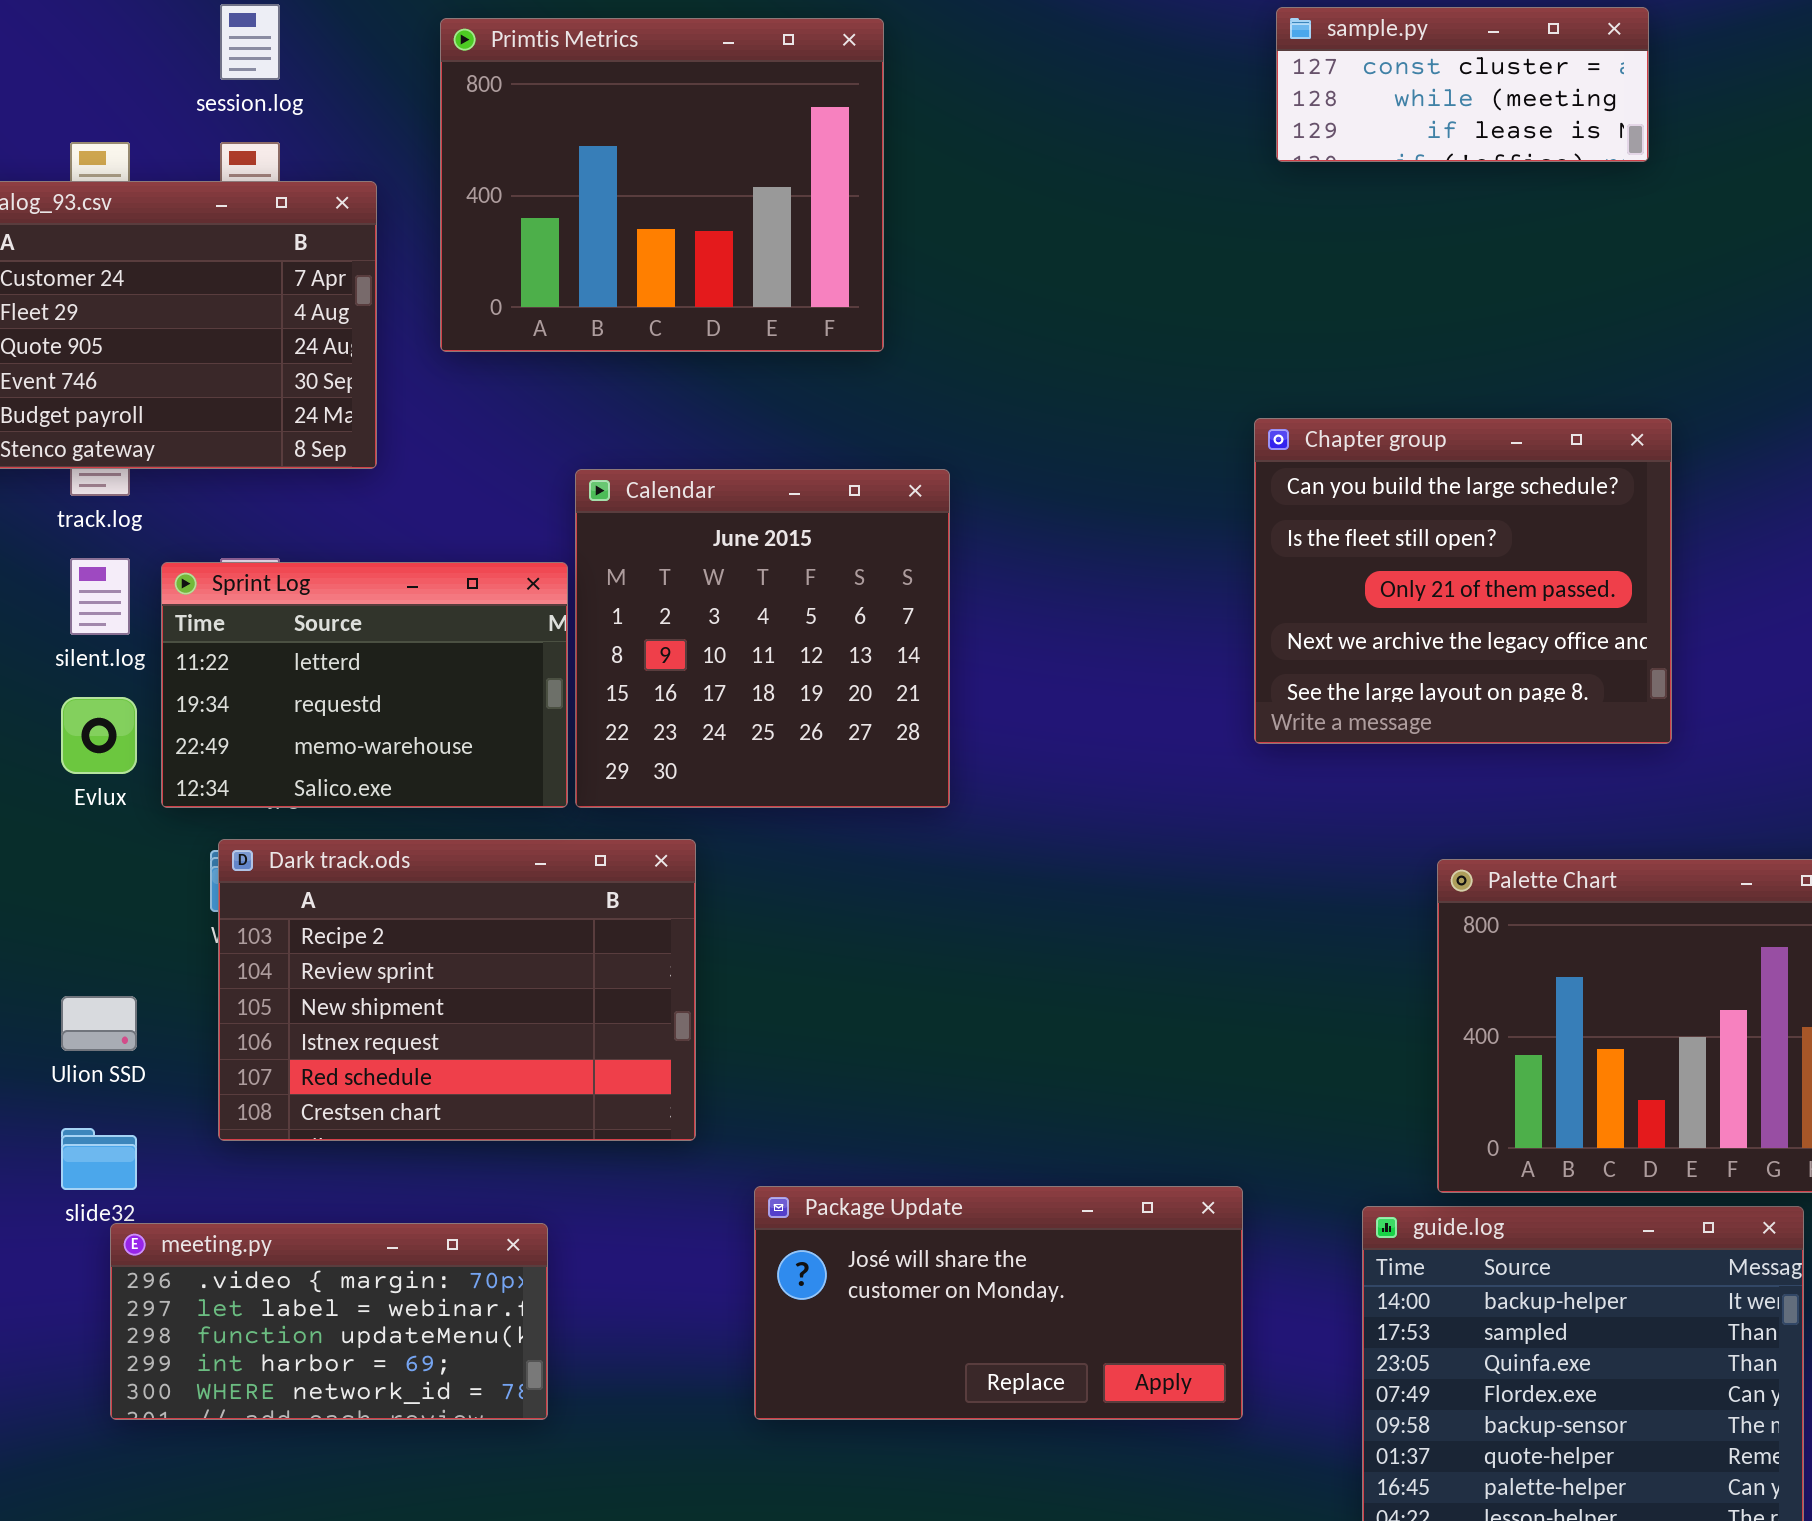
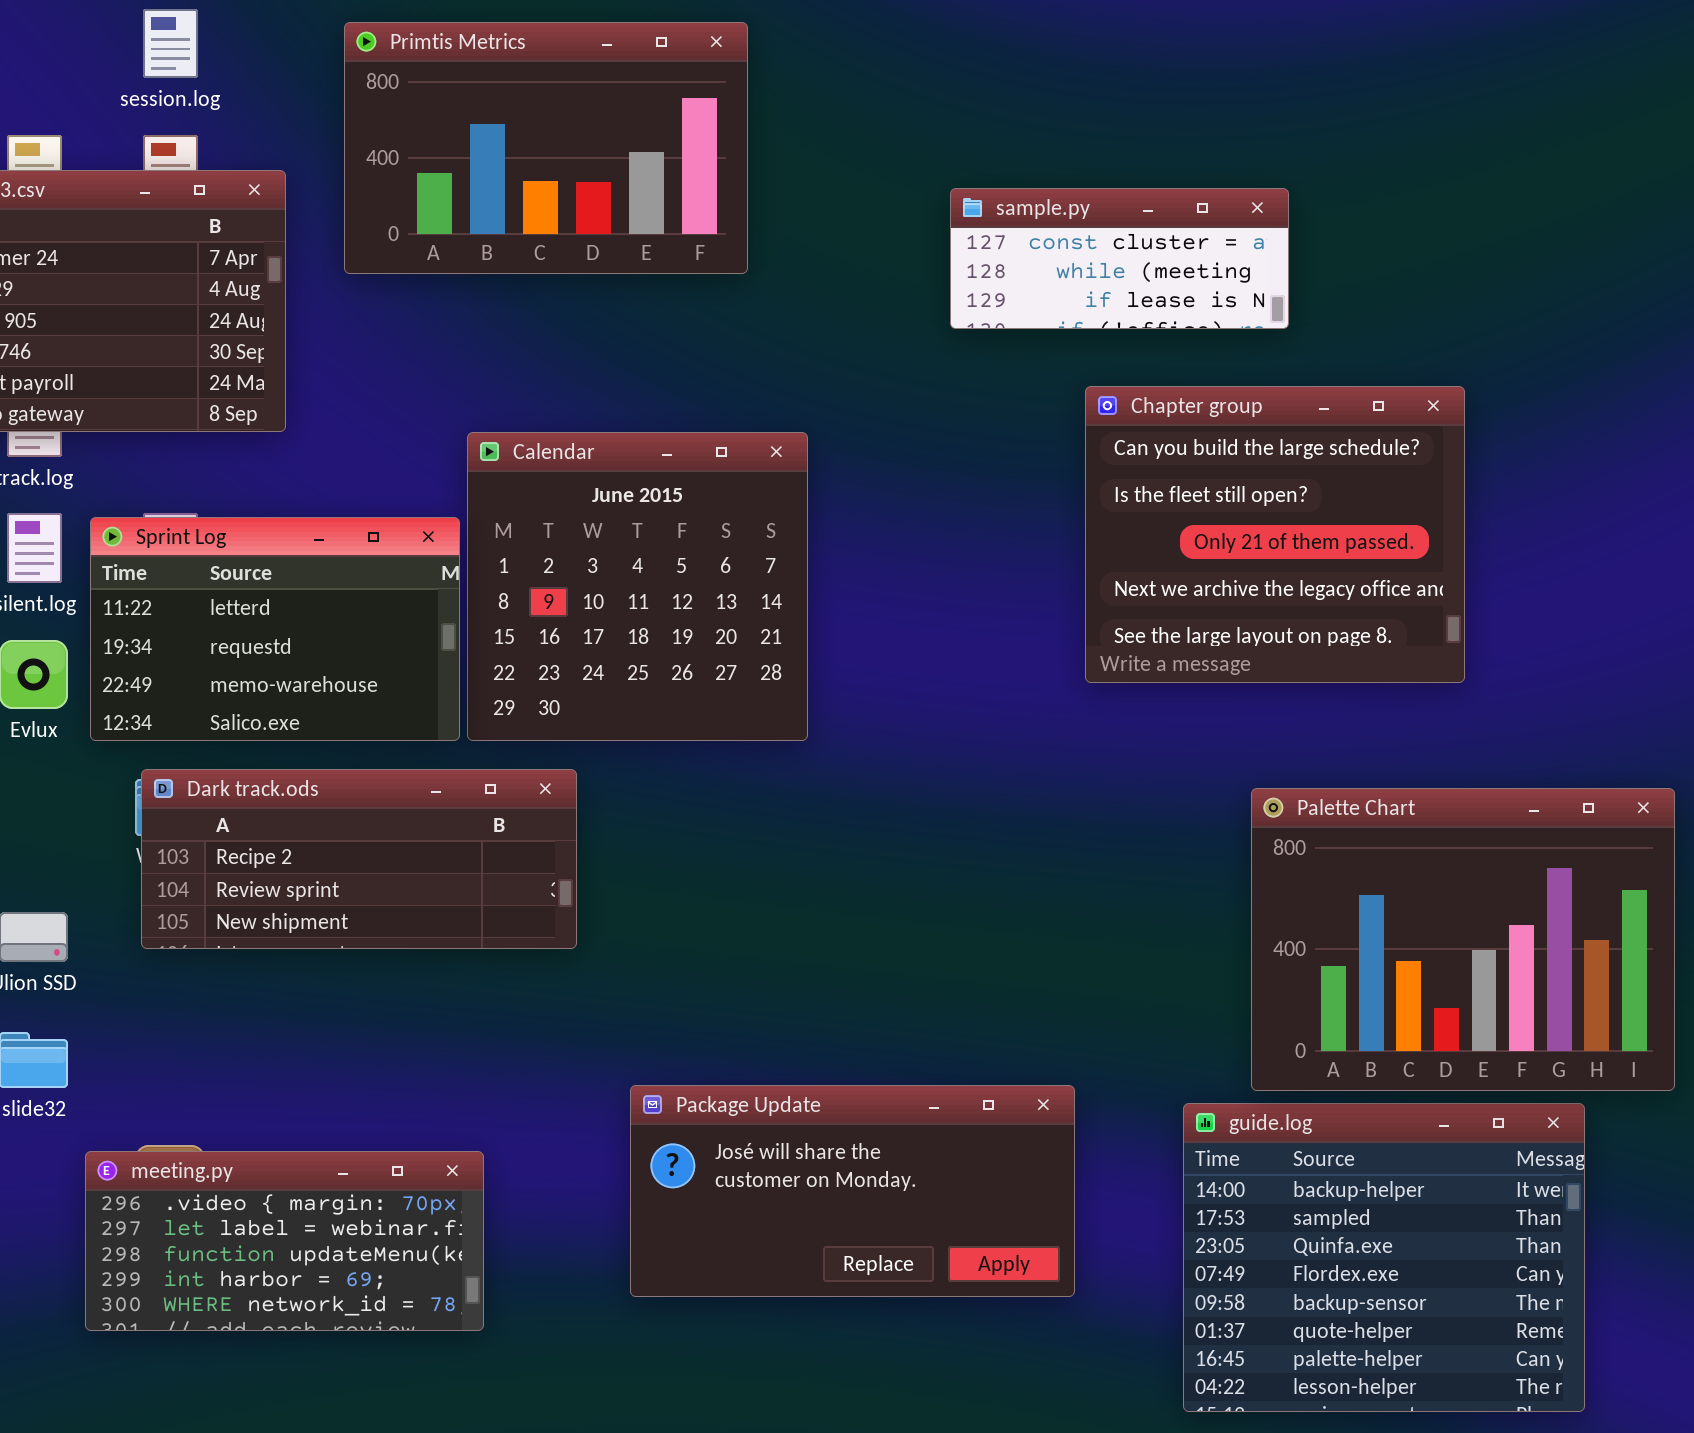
sample.py: [1276,7,1649,162] -> [950,188,1289,329], moved
Primtis Metrics: [440,18,884,352] -> [344,22,748,274], resized
Dark track.ods: [218,839,696,1141] -> [141,769,577,949], resized
meeting.py: [110,1223,548,1420] -> [85,1151,484,1331], moved

